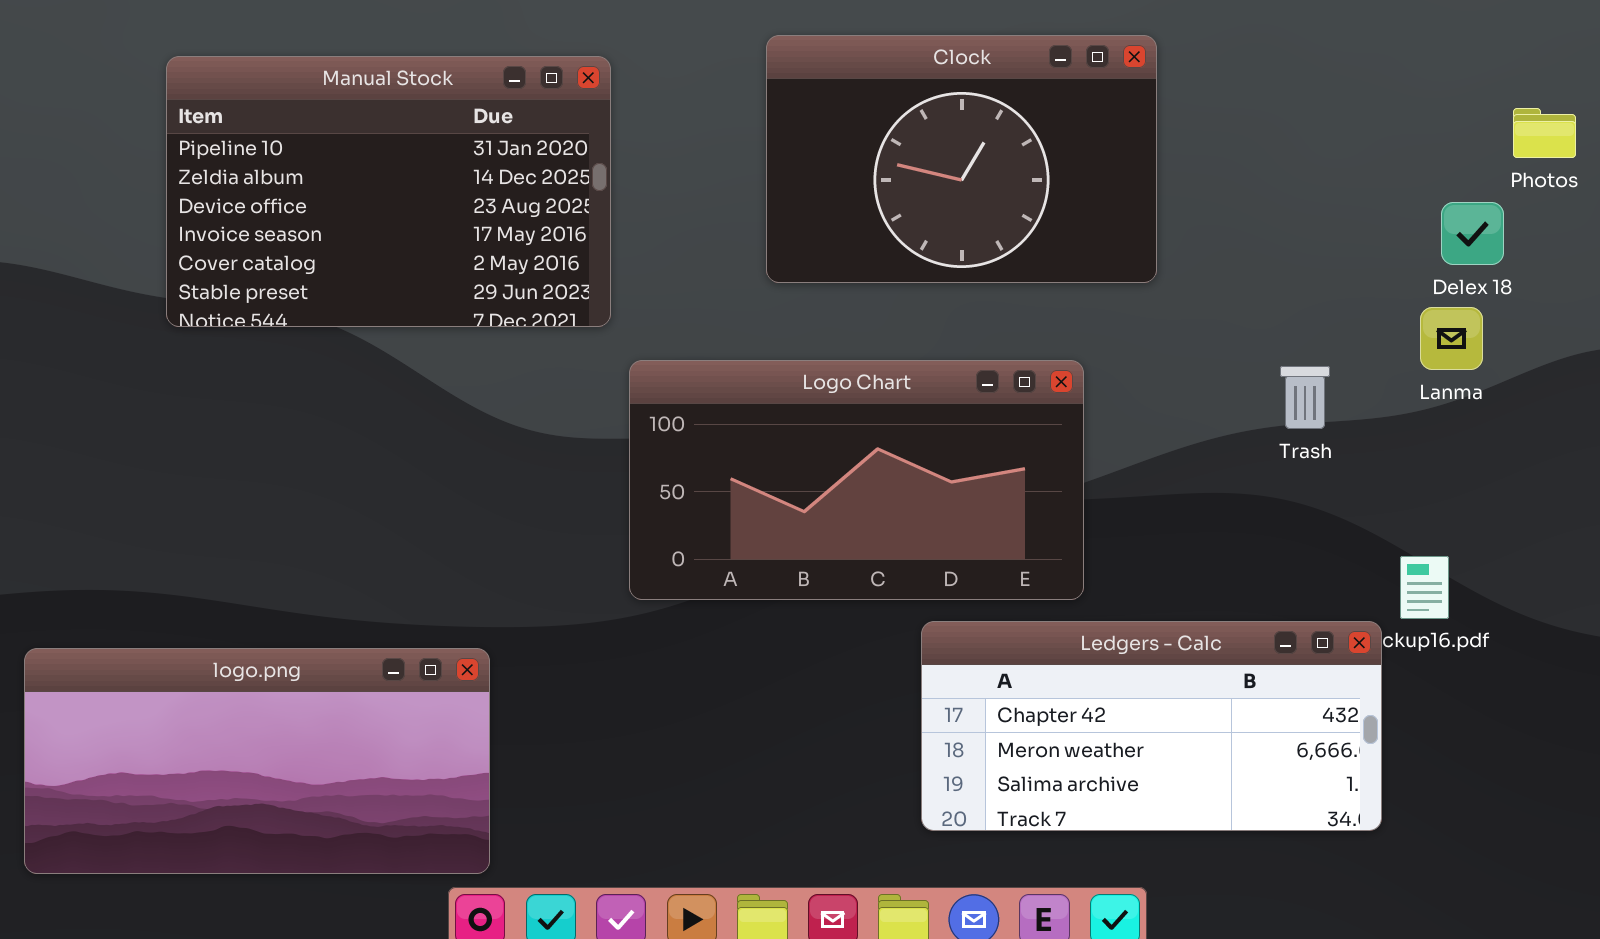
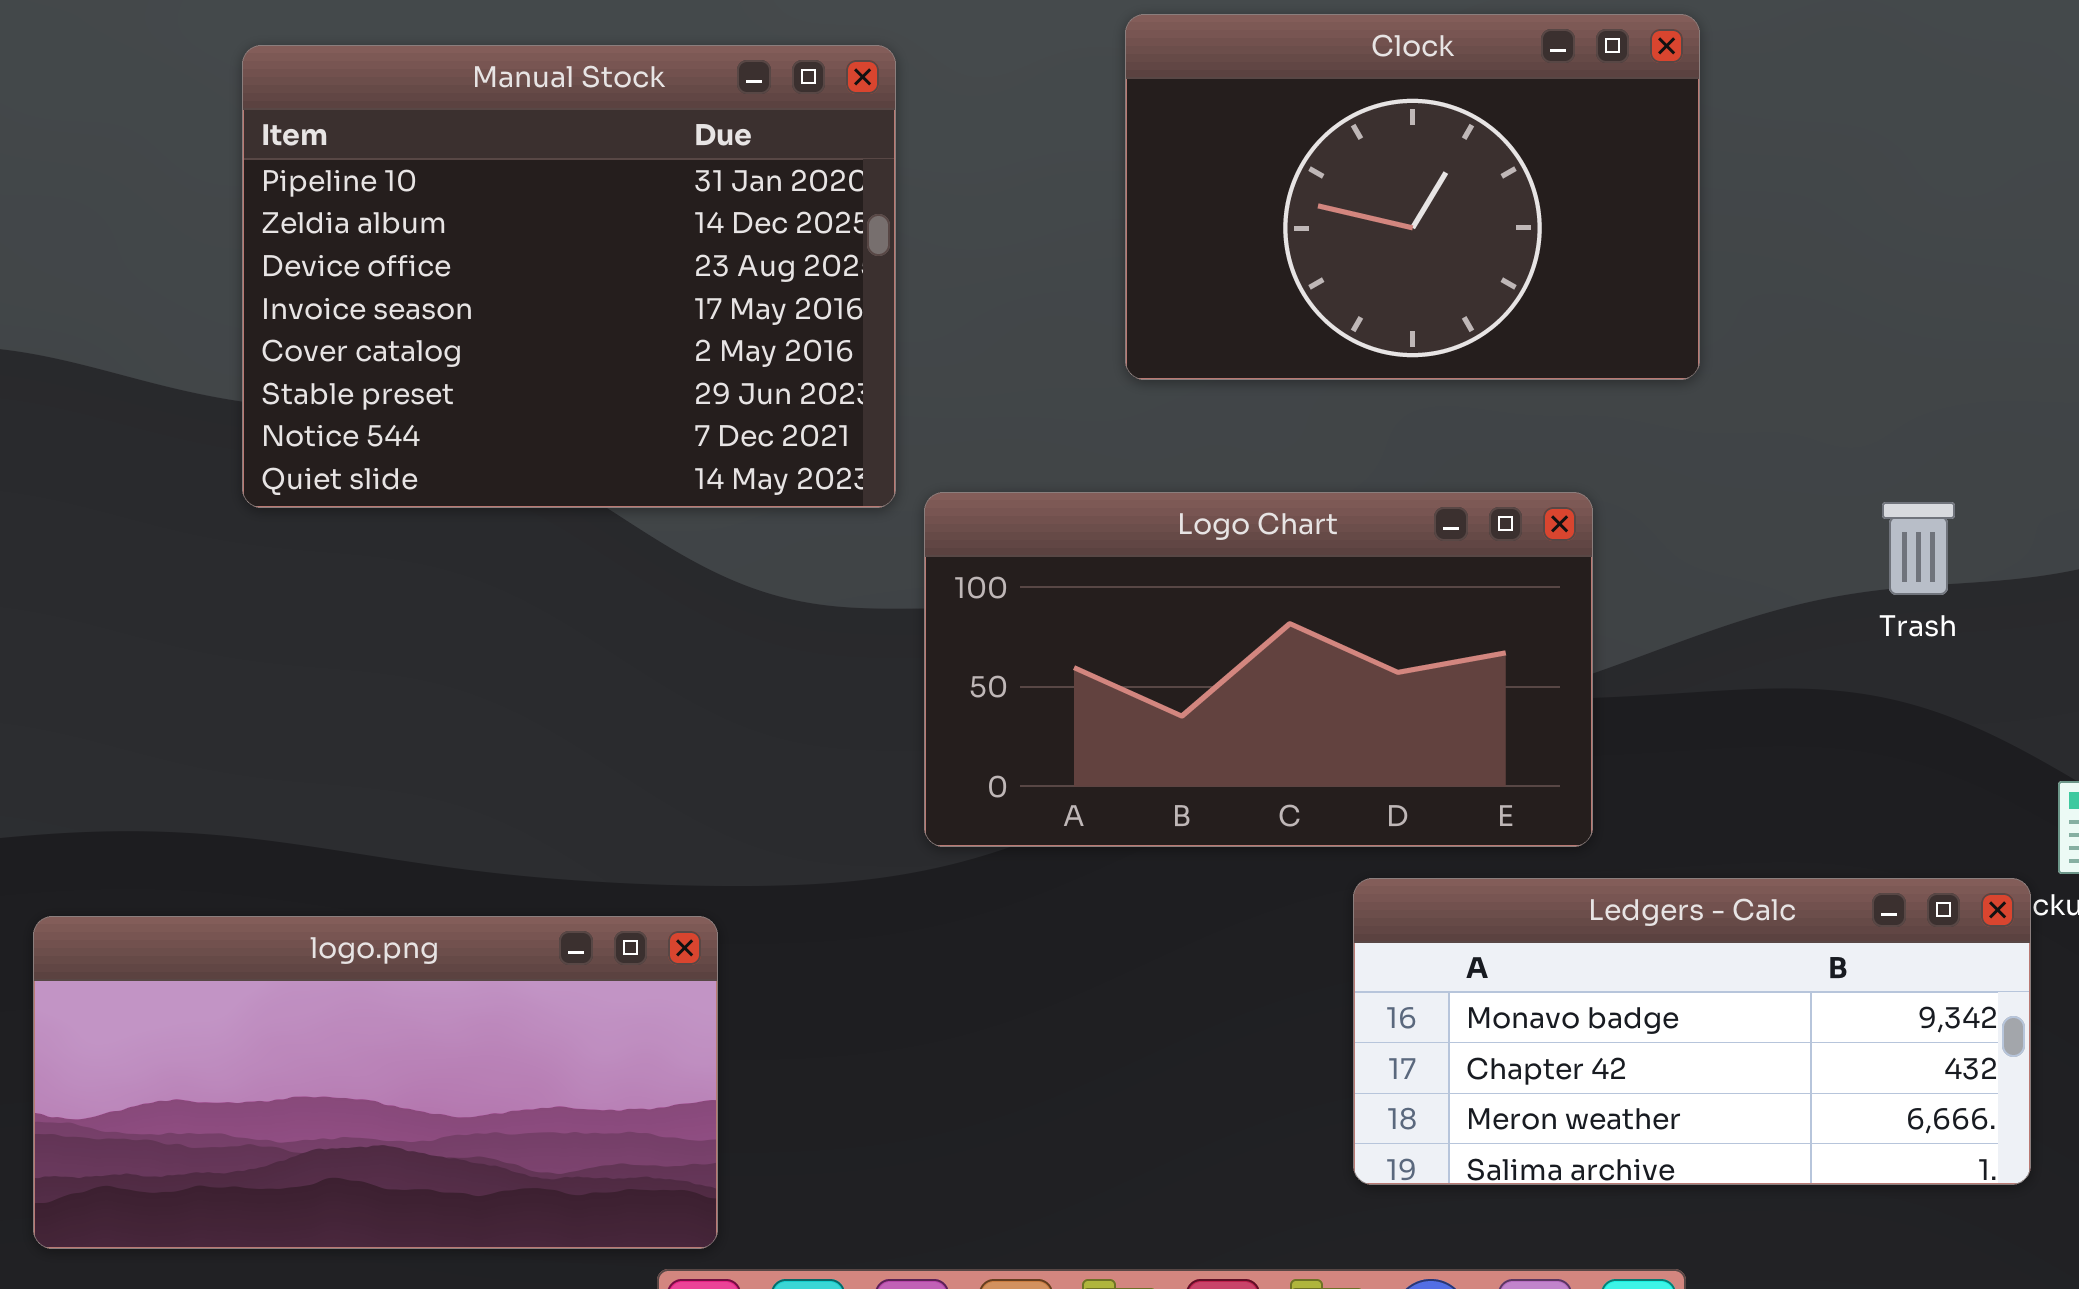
Manual Stock: [166,56,611,327] -> [242,45,896,508], resized
Ledgers - Calc: [921,621,1382,831] -> [1353,878,2031,1185], scrolled up 1 row

